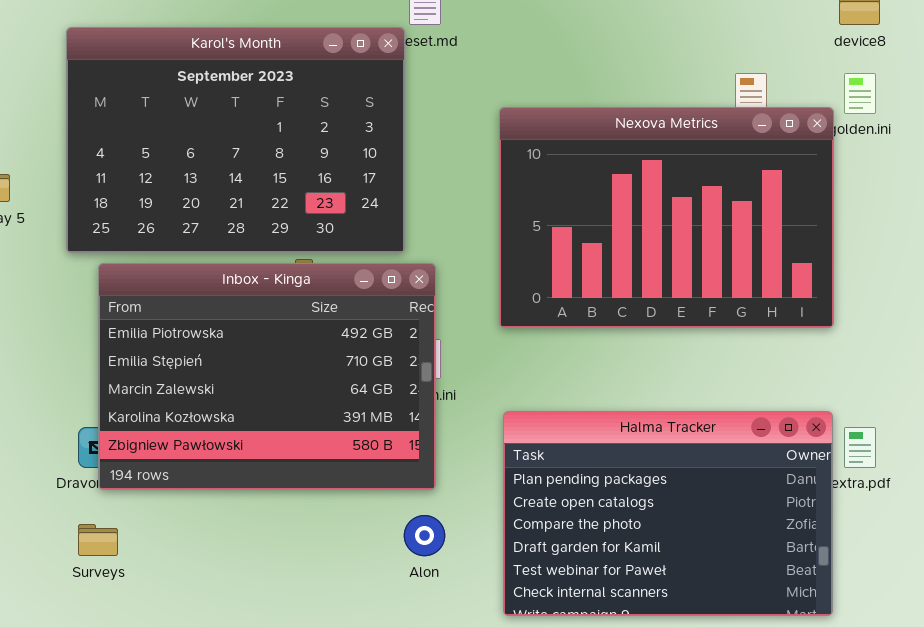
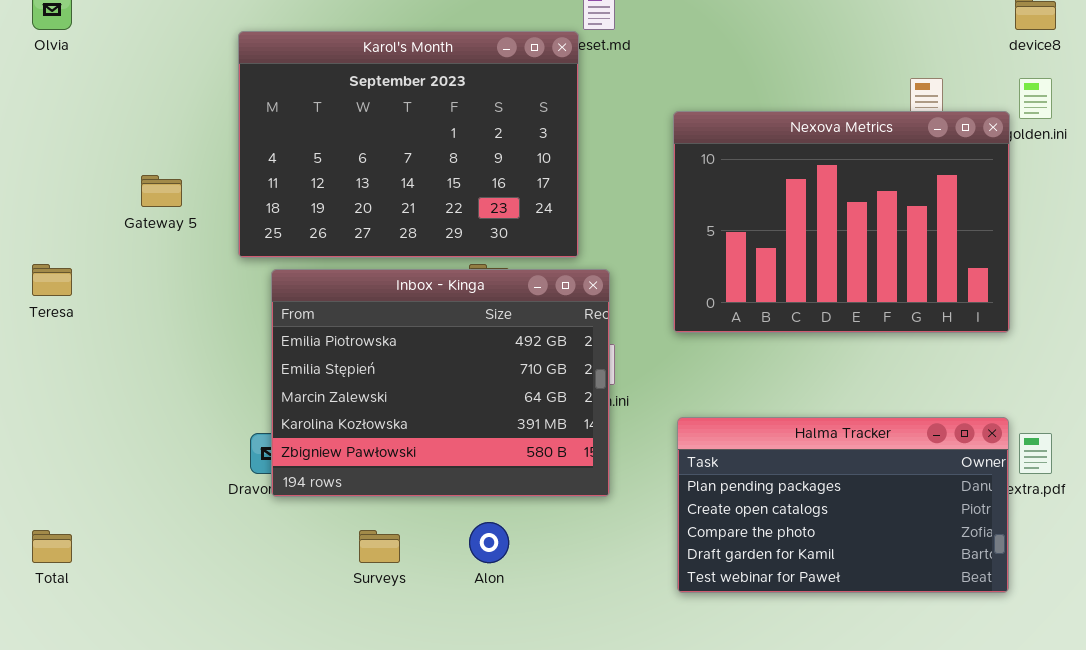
Halma Tracker: [503,411,833,616] -> [677,417,1009,593], resized
Alon: [404,515,445,556] -> [469,522,509,563], moved
Surveys: [78,524,118,556] -> [359,530,400,563], moved

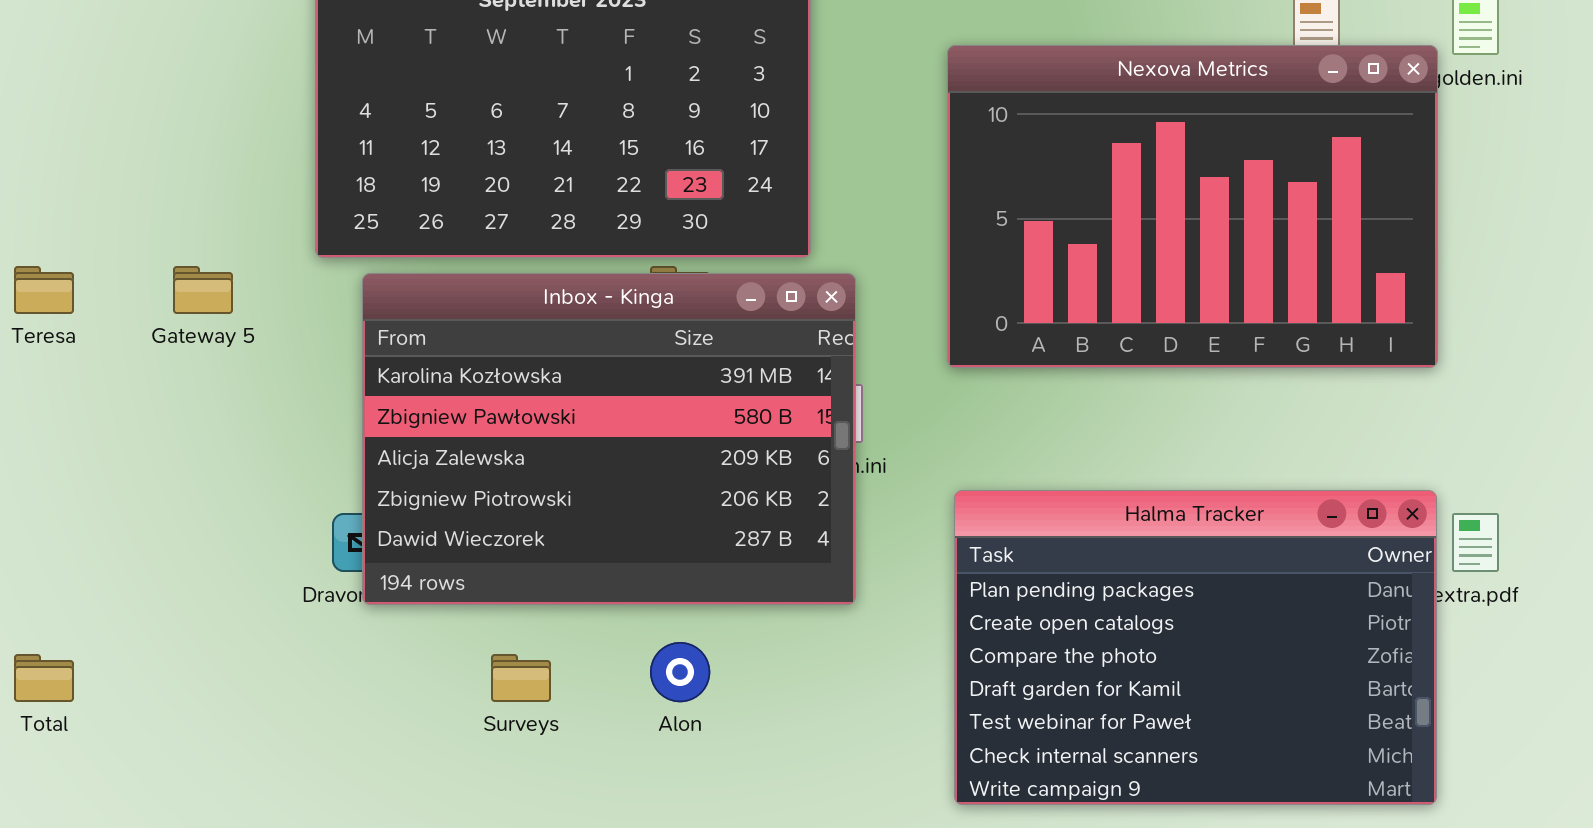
Gateway 5: [141,175,182,207] -> [173,266,233,314], moved
Inbox - Kinga: [271,269,610,497] -> [362,273,856,605], scrolled down 3 rows
Halma Tracker: [677,417,1009,593] -> [954,490,1437,805], resized

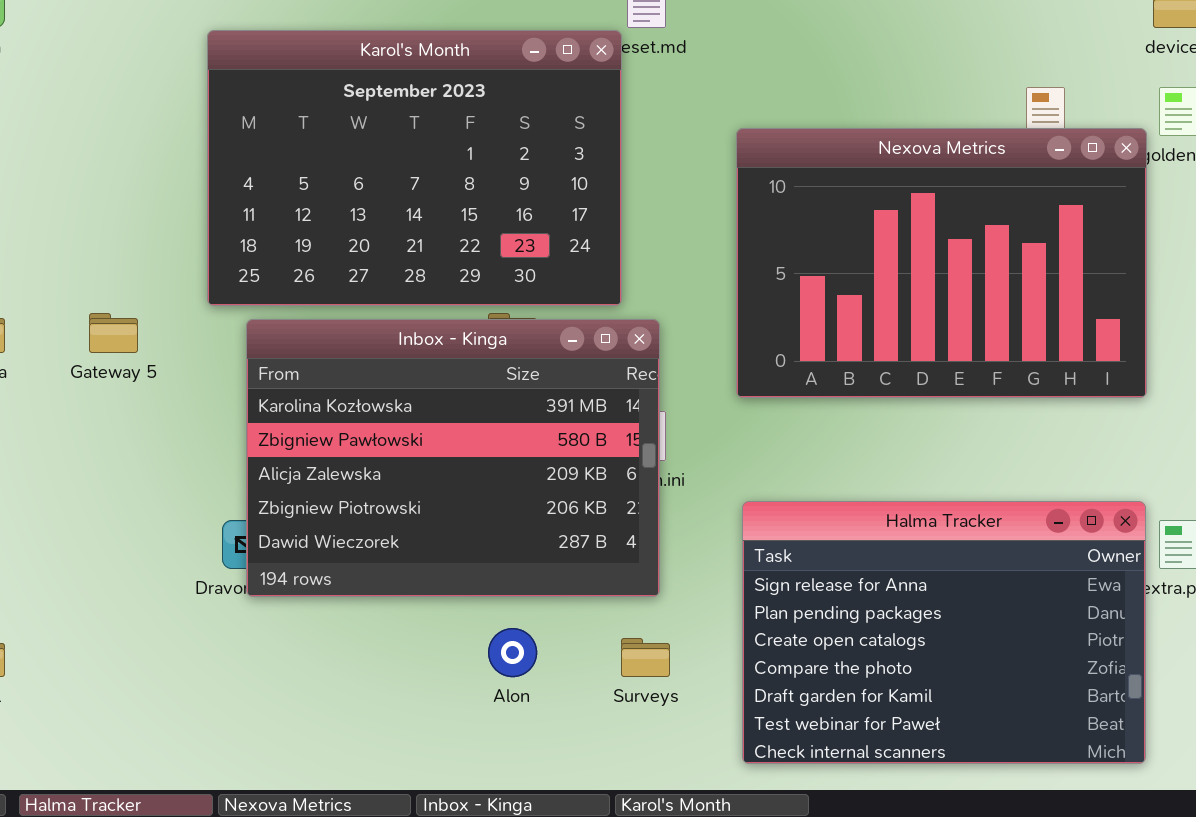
Halma Tracker: [954,490,1437,805] -> [742,501,1146,764], scrolled up 1 row
Surveys: [491,654,551,702] -> [621,638,670,677], moved

